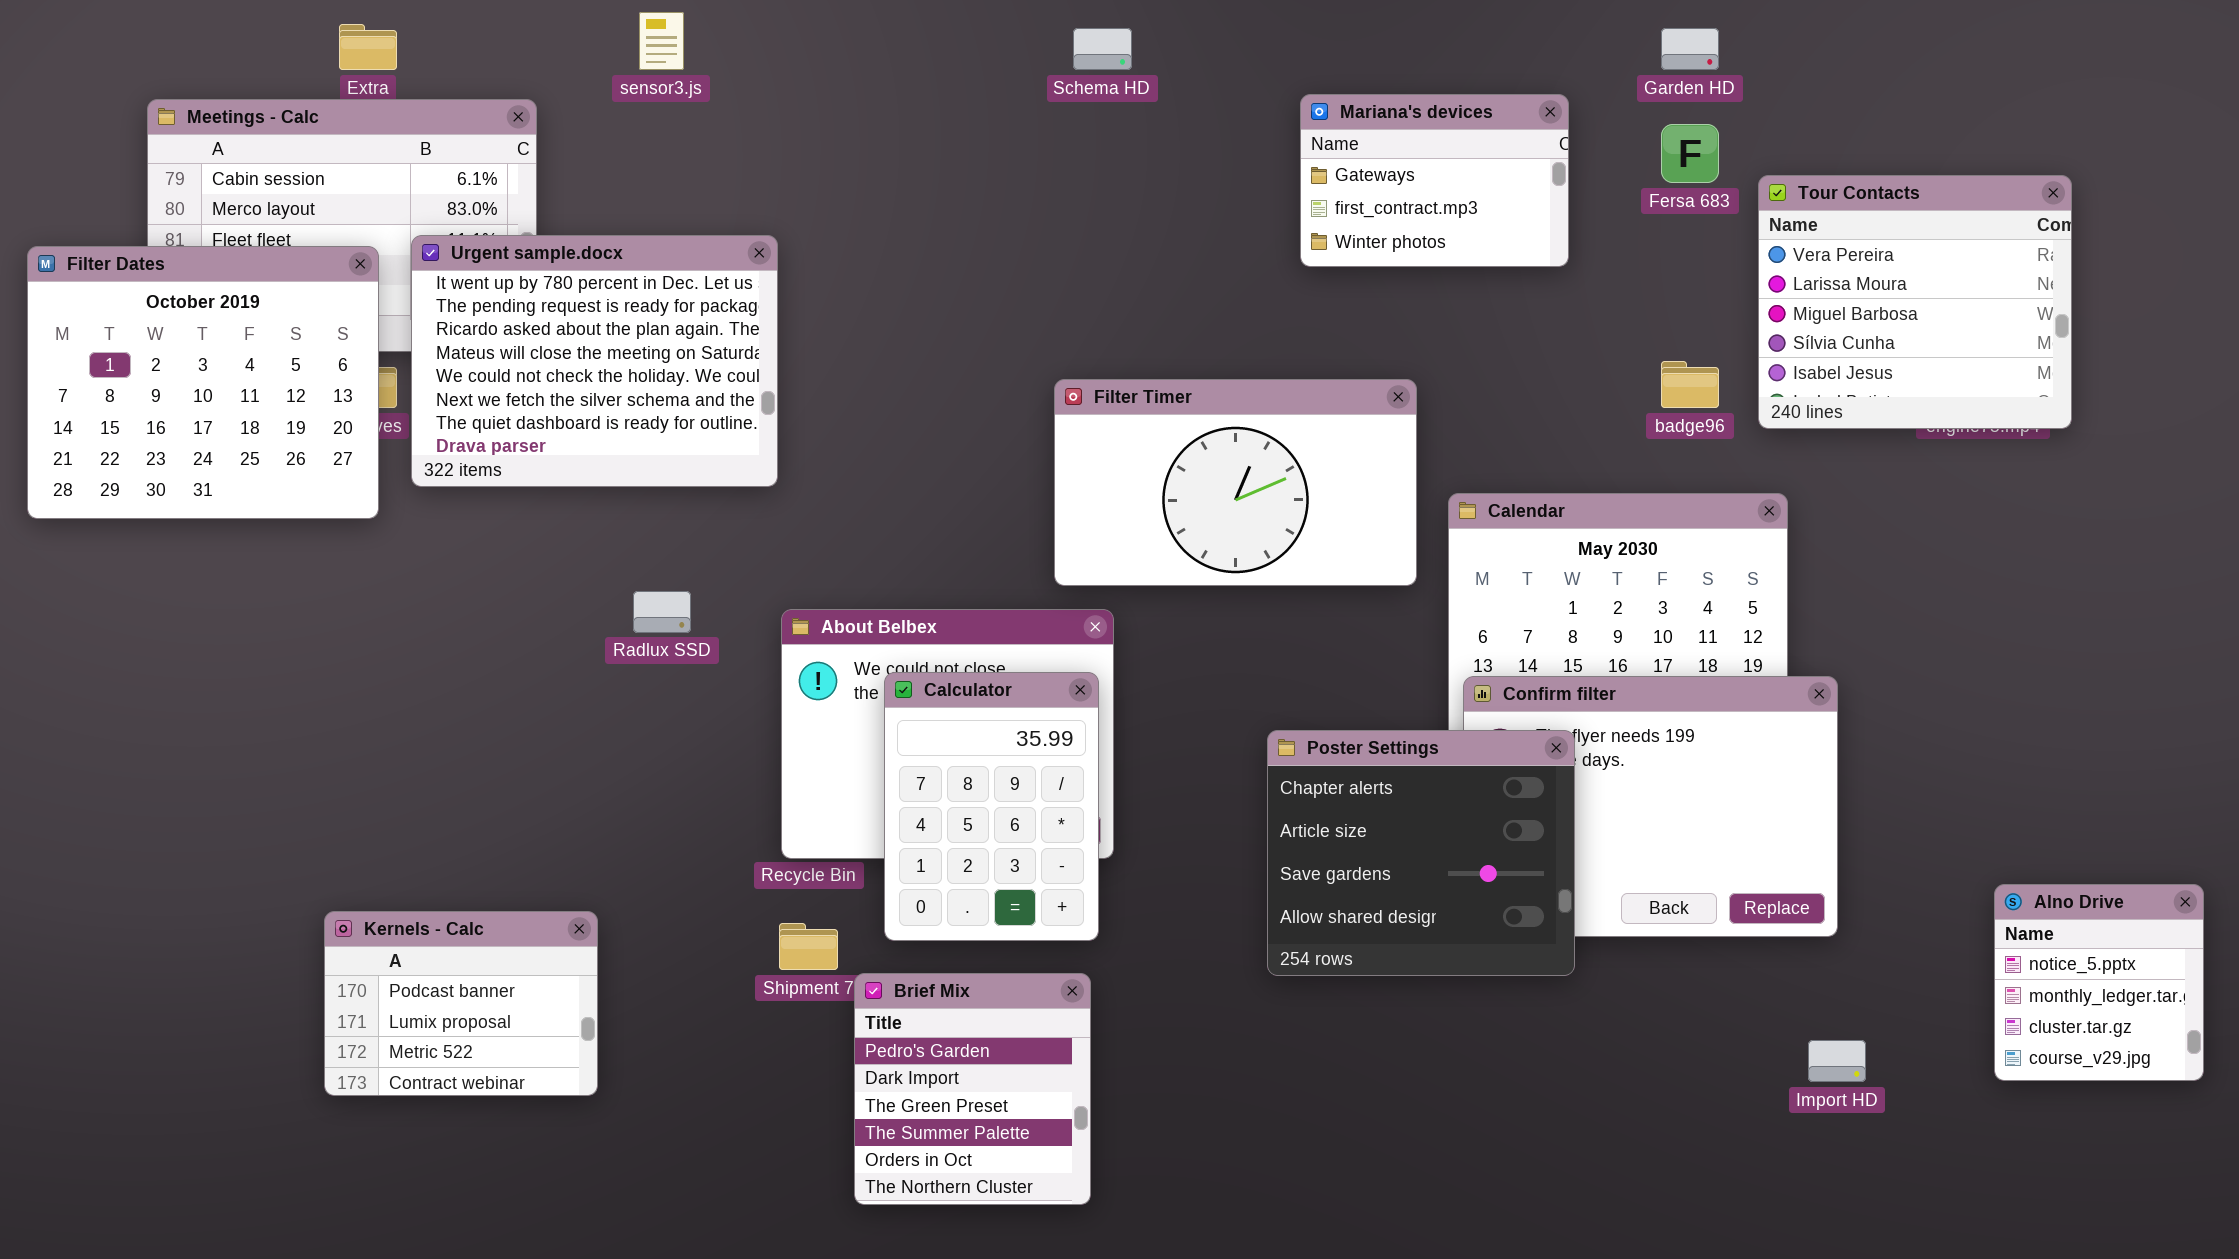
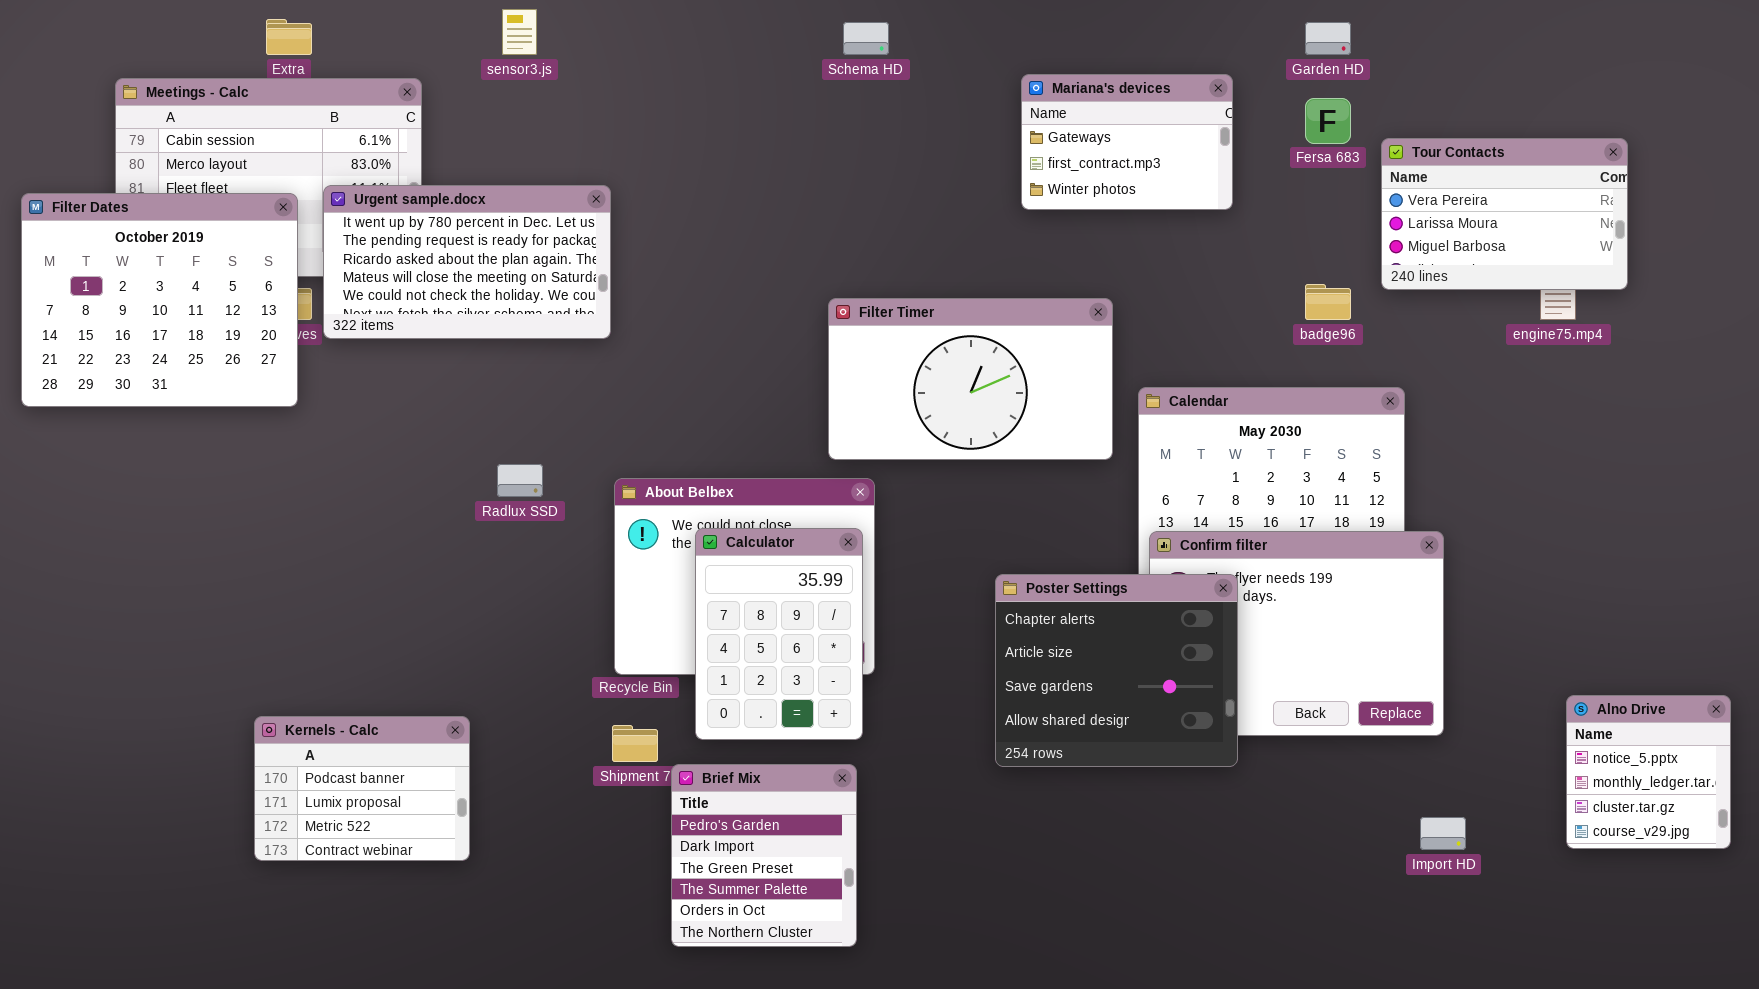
Tour Contacts: [1758,175,2072,429] -> [1381,138,1628,290], resized
Urgent sample.docx: [411,235,778,487] -> [323,185,611,339], resized

